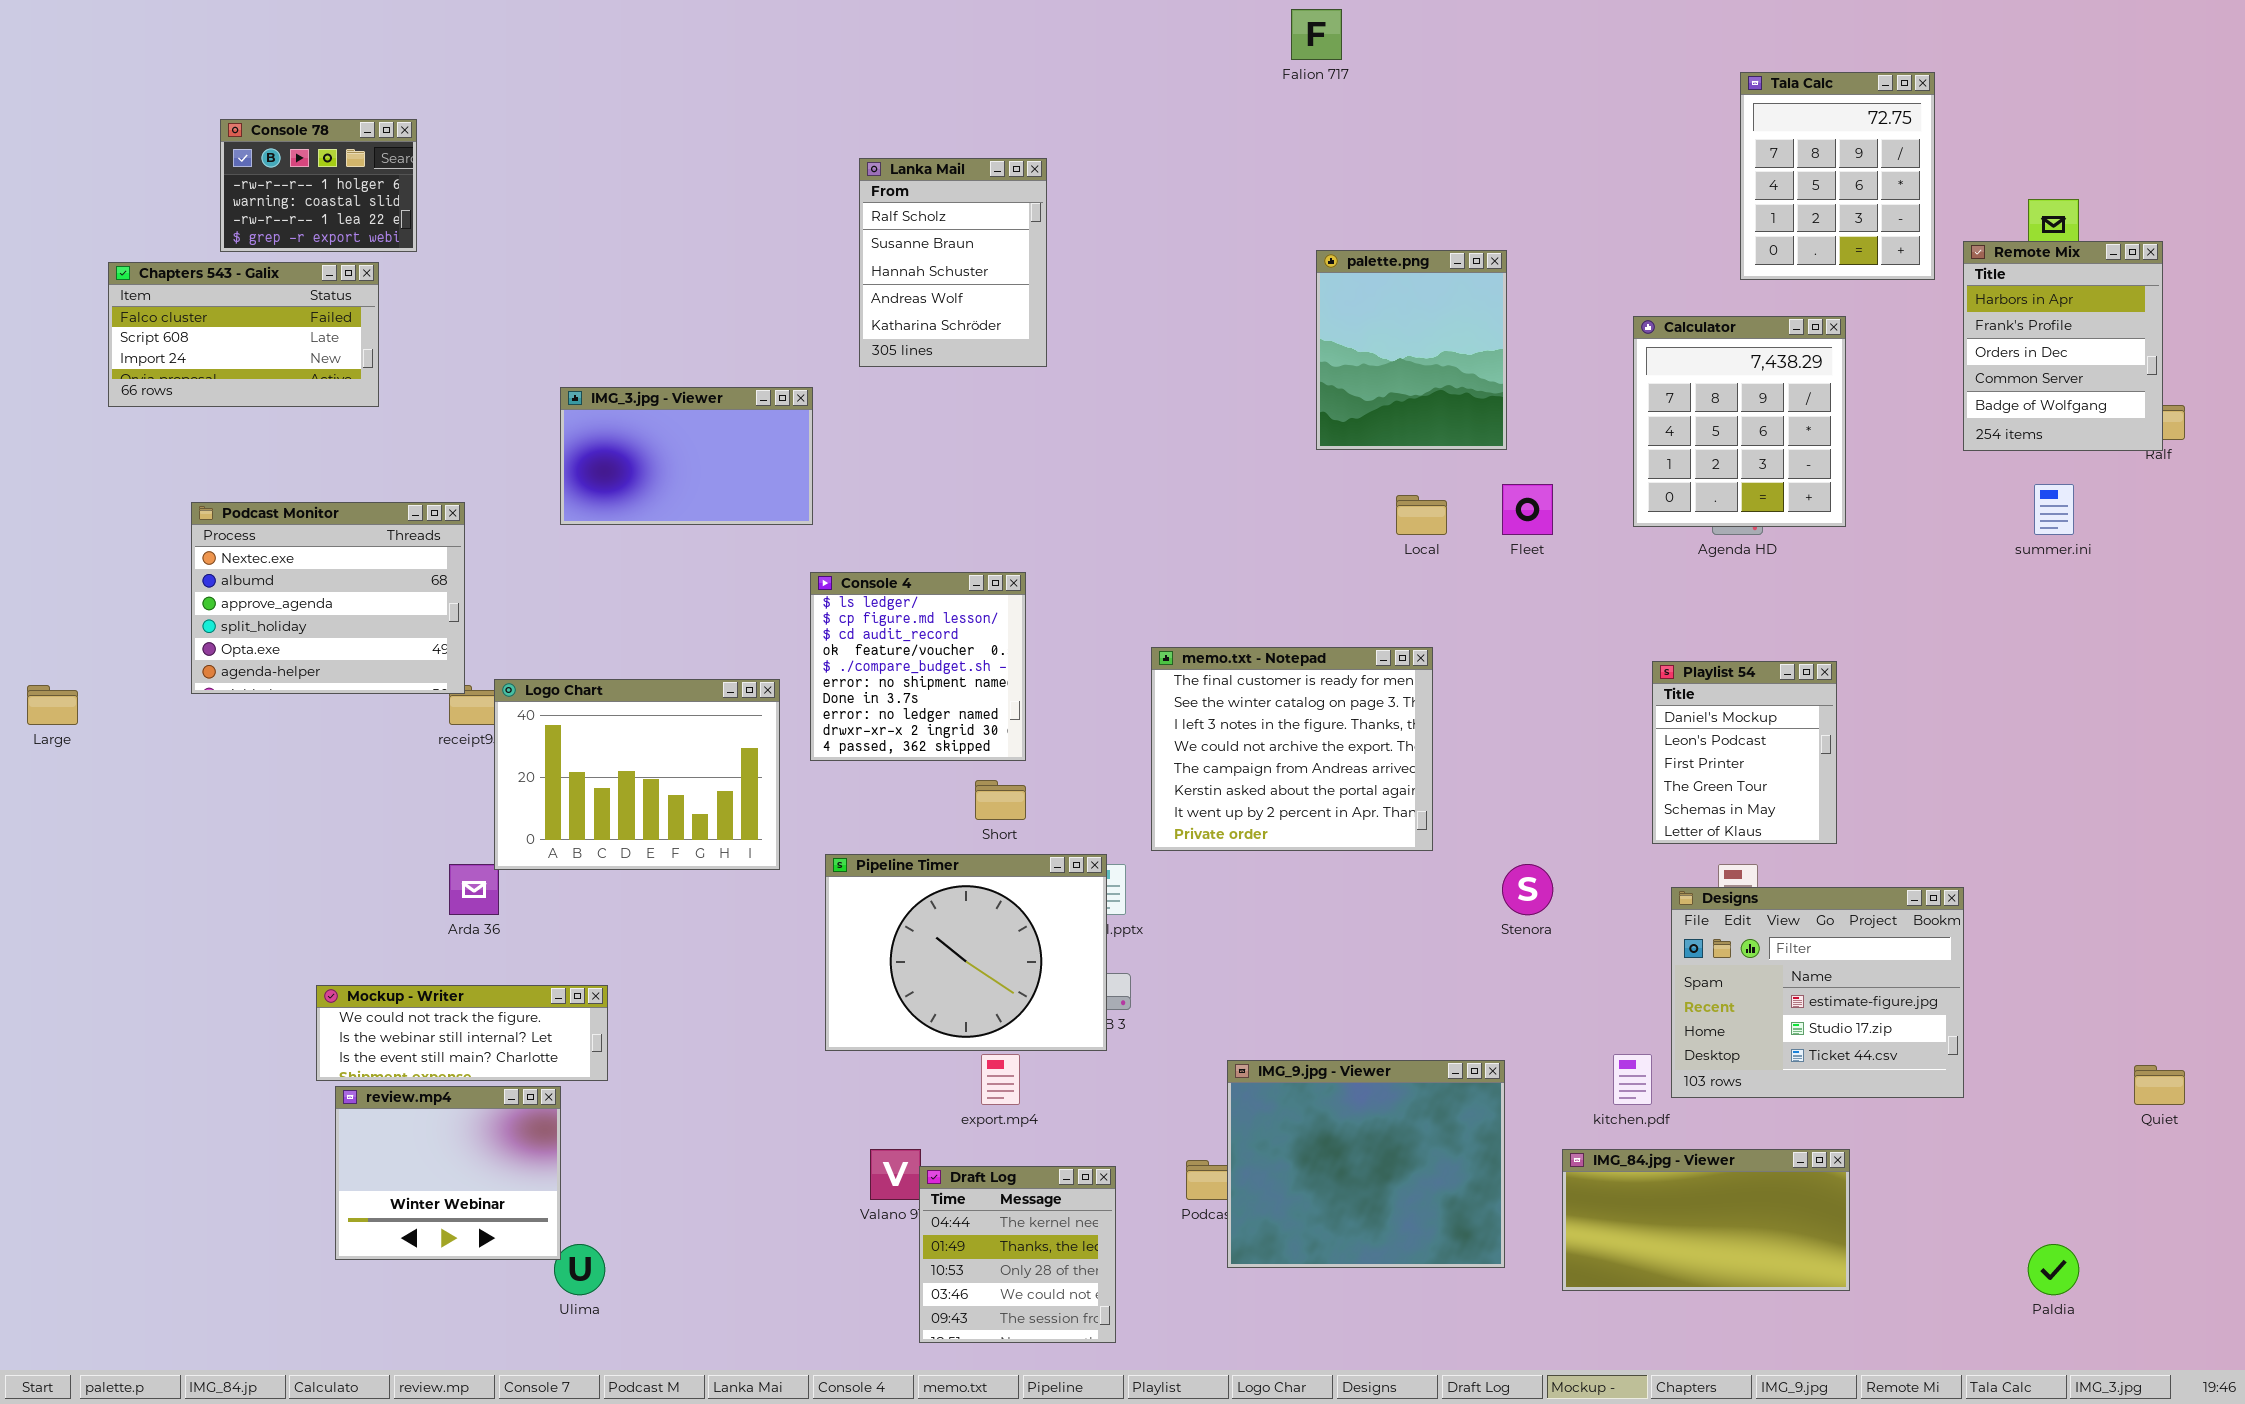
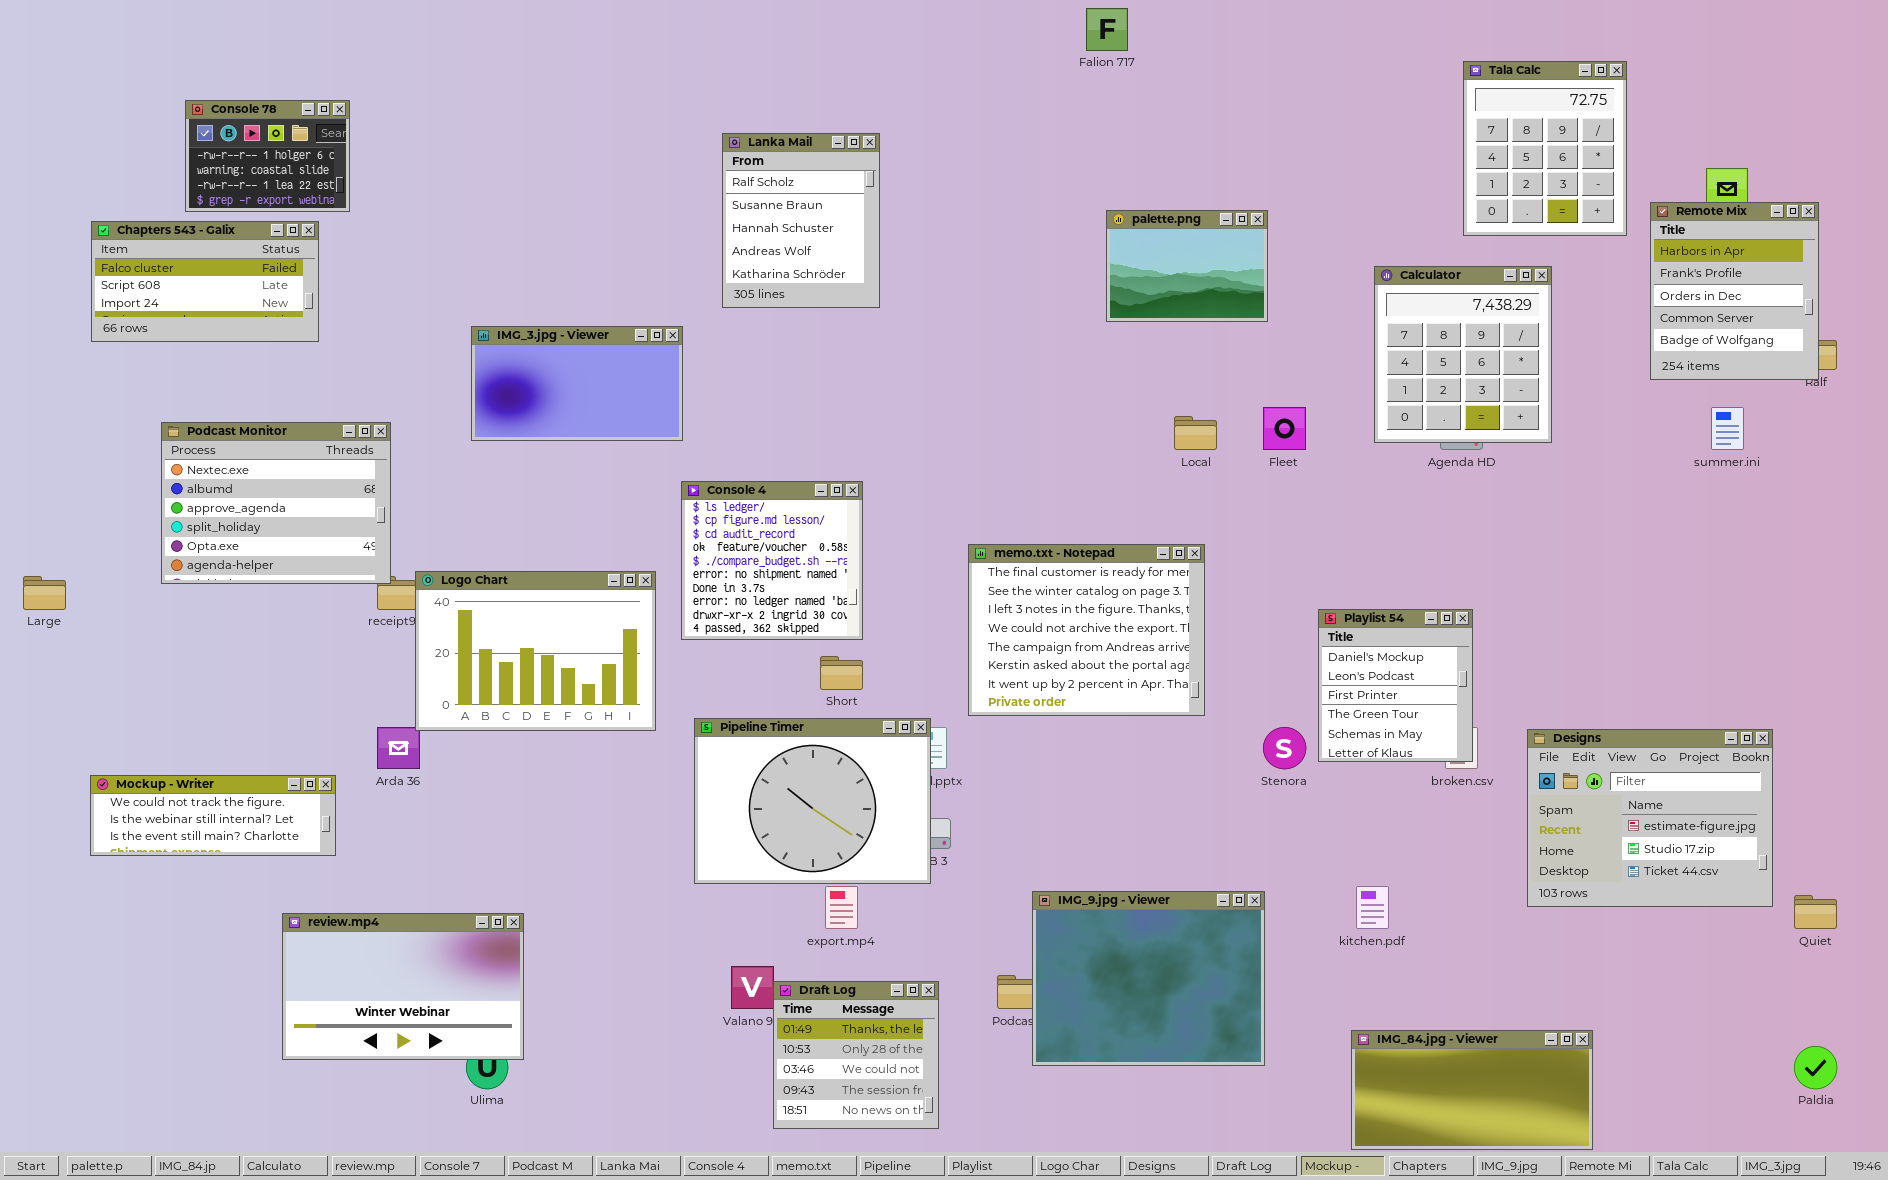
palette.png: [1316,250,1507,450] -> [1106,210,1268,322], resized
Playlist 54: [1652,661,1837,844] -> [1318,609,1473,762], moved
Designs: [1671,887,1964,1098] -> [1527,729,1773,907], moved
Mockup - Writer: [316,985,608,1081] -> [90,775,336,856], moved
review.mp4: [335,1086,561,1260] -> [282,913,524,1060], resized
IMG_84.jpg - Viewer: [1562,1149,1850,1291] -> [1351,1030,1593,1150], moved
Draft Log: [919,1166,1116,1343] -> [773,981,939,1129], scrolled down 1 row
Paldia: [2028,1244,2079,1295] -> [1794,1046,1837,1089], moved

